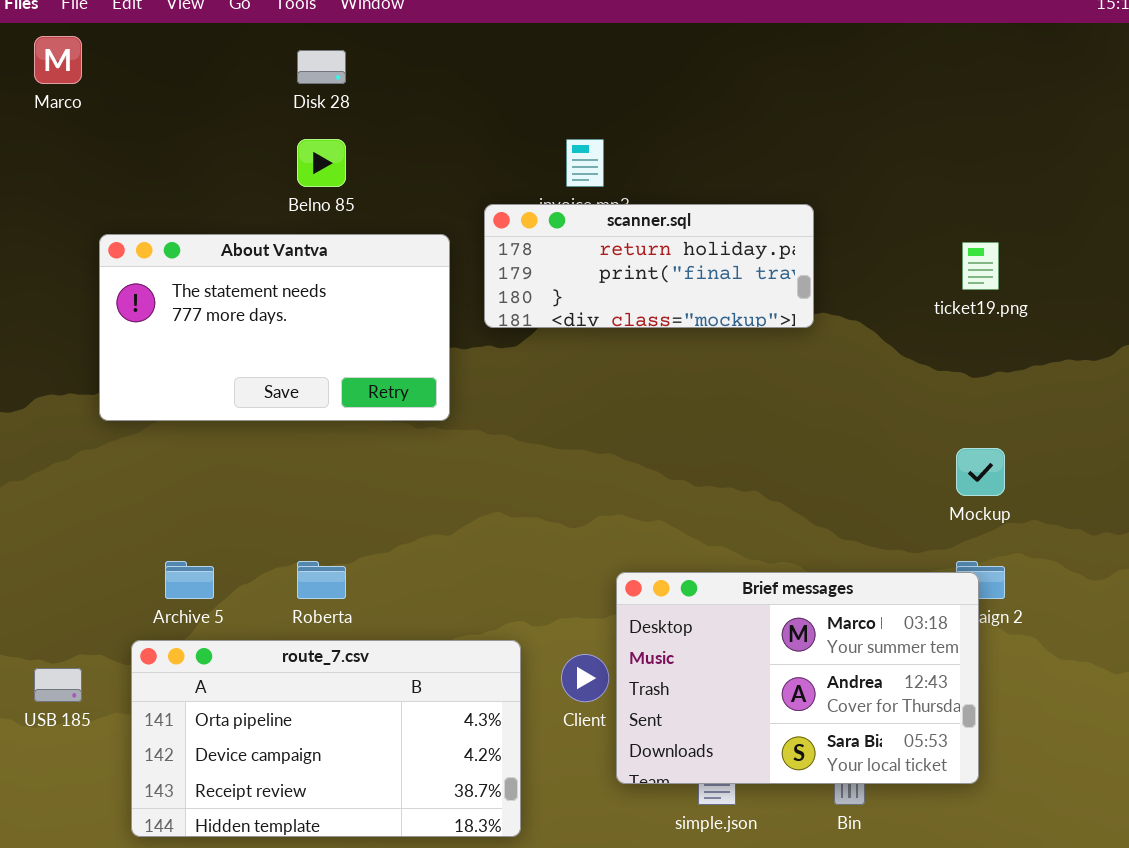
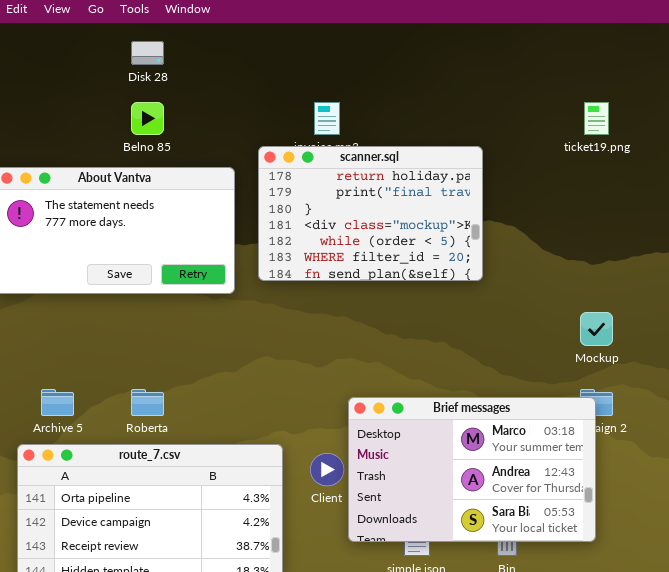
scanner.sql: [484,204,814,328] -> [258,146,483,281], resized
ticket19.png: [962,242,999,290] -> [584,102,609,135], moved

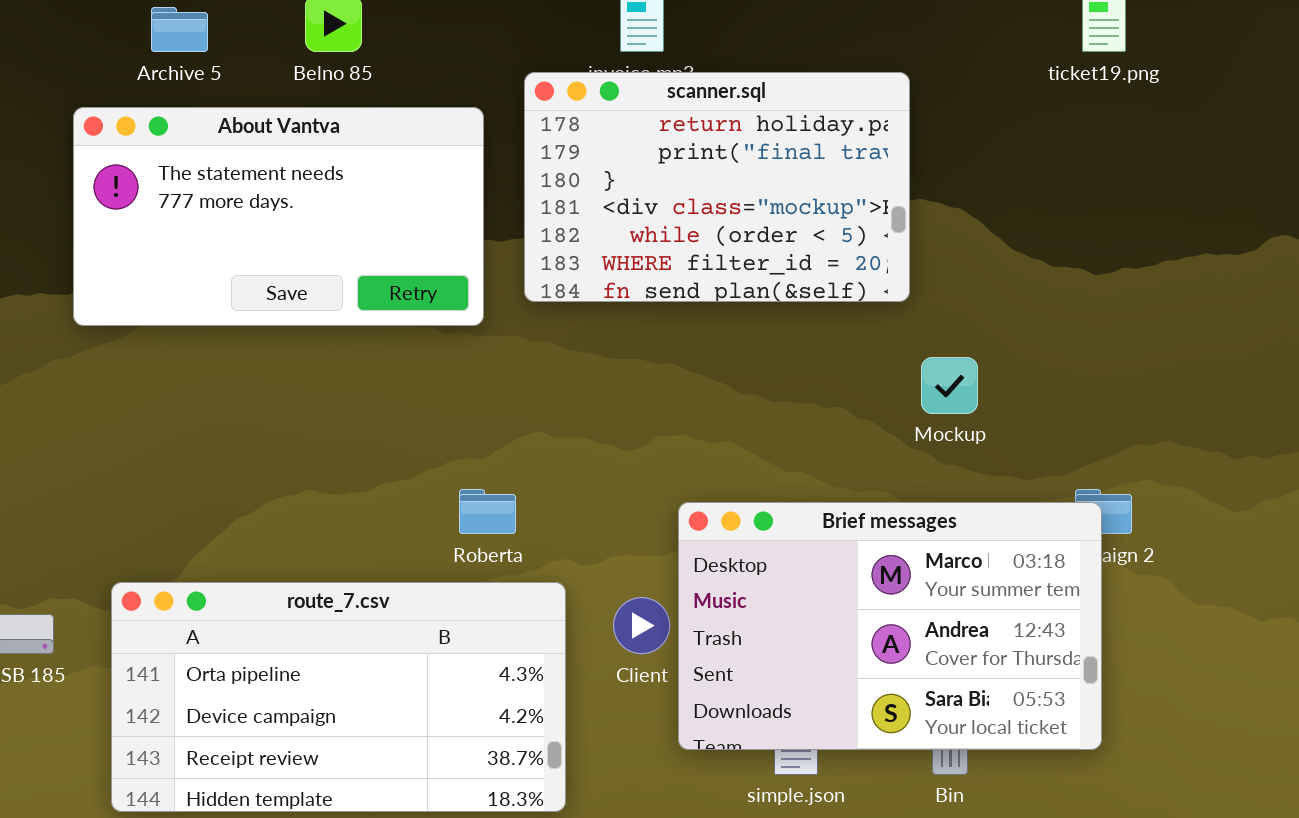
Mockup: [580,312,613,346] -> [921,357,978,414], moved
Archive 5: [41,389,74,416] -> [151,7,208,52], moved
Roberta: [131,389,164,416] -> [459,489,516,534], moved

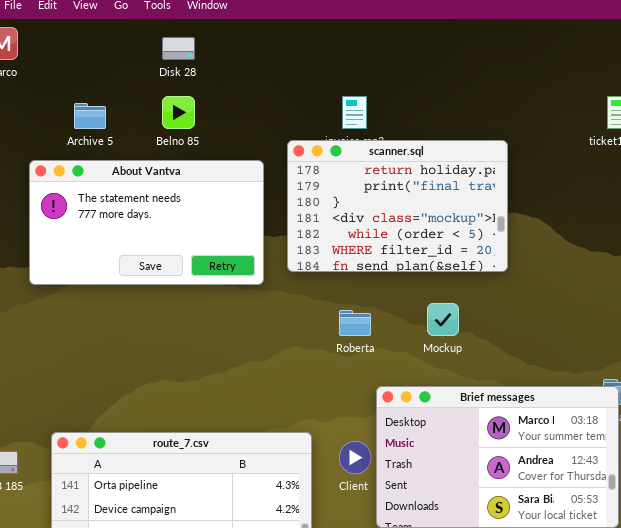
Mockup: [921,357,978,414] -> [427,303,459,336], moved
Roberta: [459,489,516,534] -> [339,310,371,336], moved

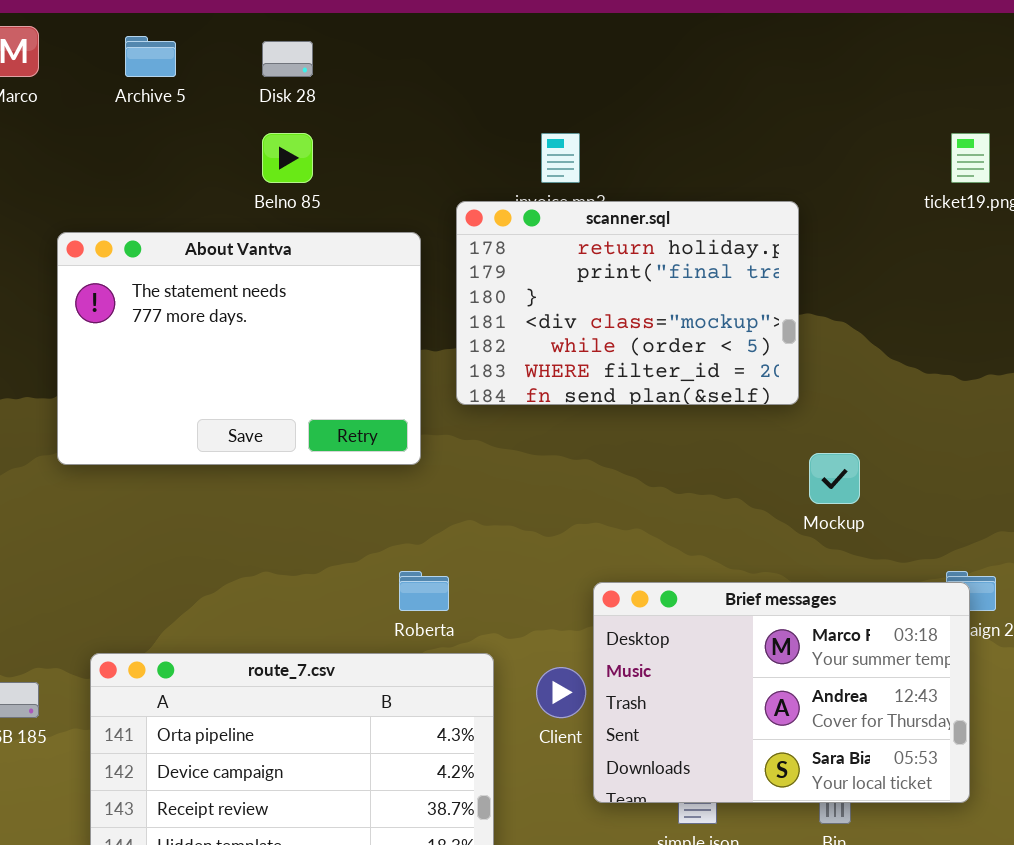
Archive 5: [74,103,106,129] -> [125,36,176,77], moved
About Vantva: [29,160,264,285] -> [57,232,421,465], resized
Mockup: [427,303,459,336] -> [809,453,860,504], moved
Roberta: [339,310,371,336] -> [399,571,449,611], moved

